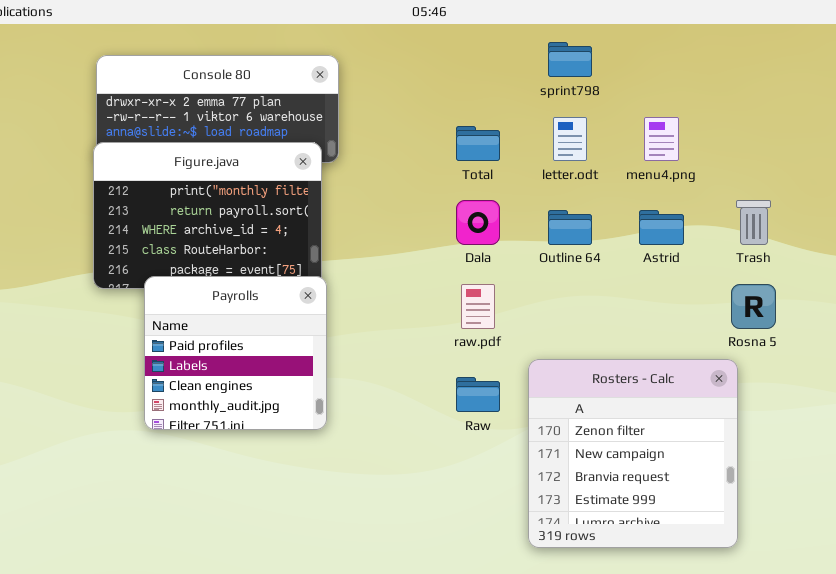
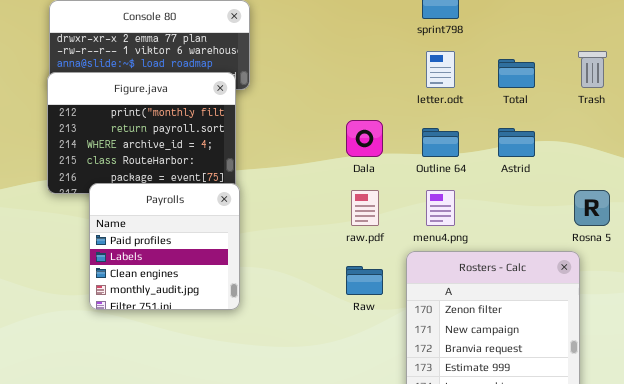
menu4.png: [644,117,679,161] -> [426,190,455,226], moved
Total: [456,126,500,161] -> [498,59,535,88], moved
Trash: [736,200,771,245] -> [578,51,607,88], moved

